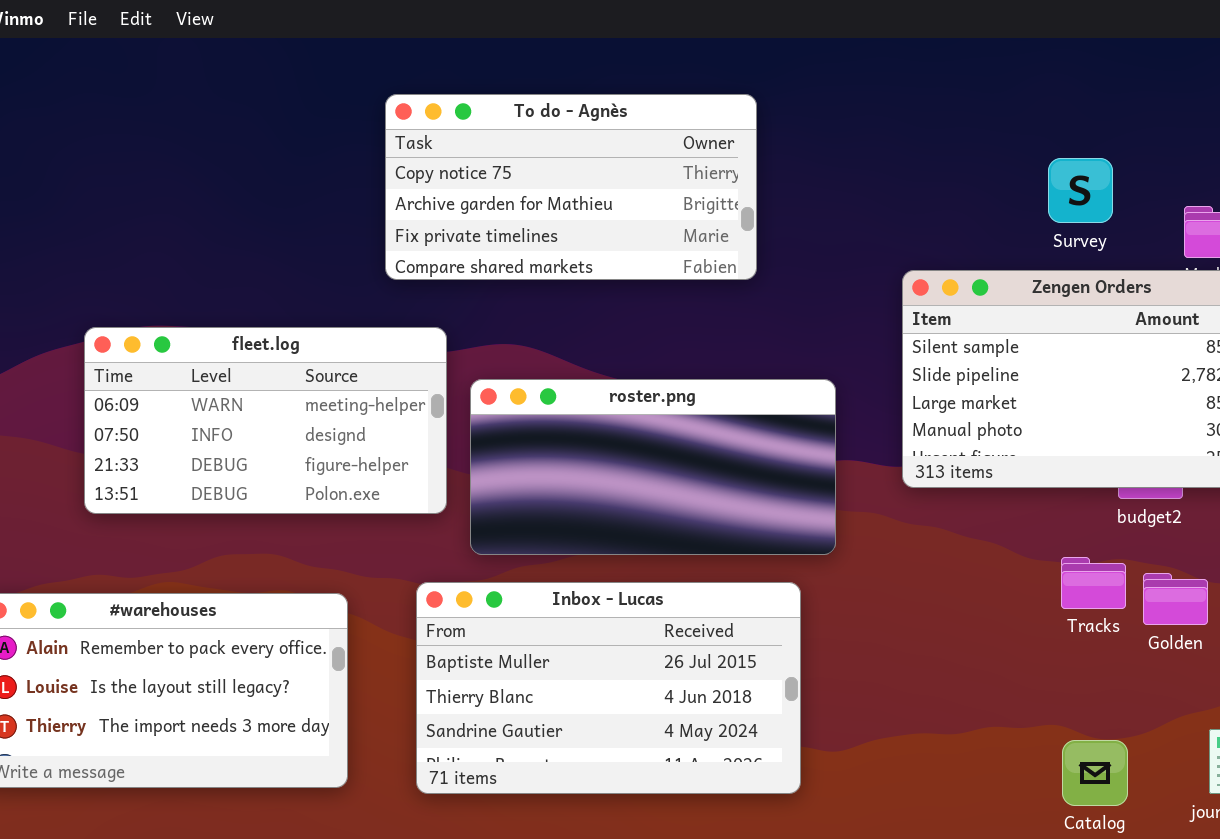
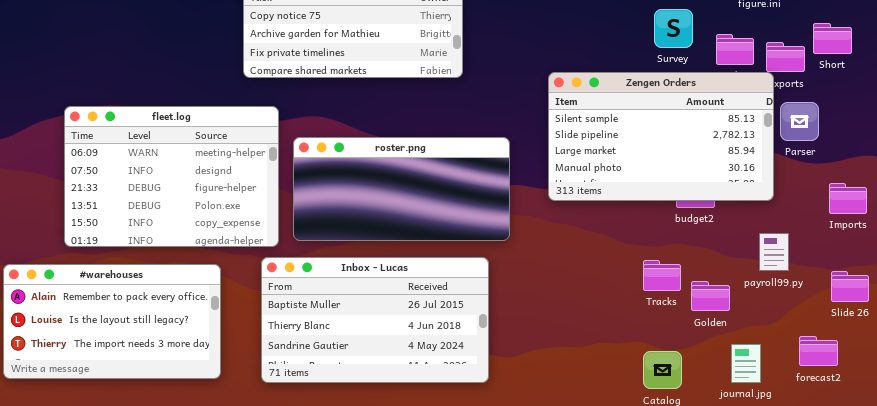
Survey: [1048,158,1113,223] -> [654,9,693,48], moved
fleet.log: [84,327,447,514] -> [64,106,279,247], resized
Tracks: [1061,557,1126,609] -> [643,260,681,291], moved
Golden: [1143,573,1208,625] -> [691,281,730,311], moved

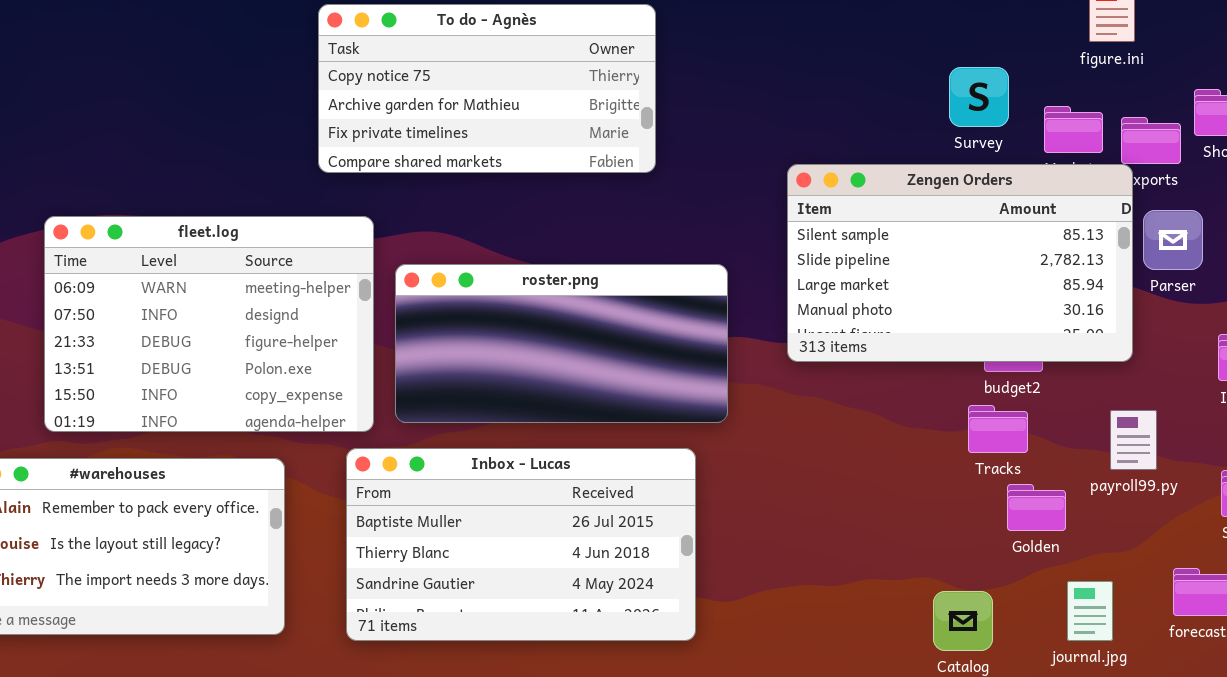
Tracks: [643,260,681,291] -> [968,405,1028,453], moved

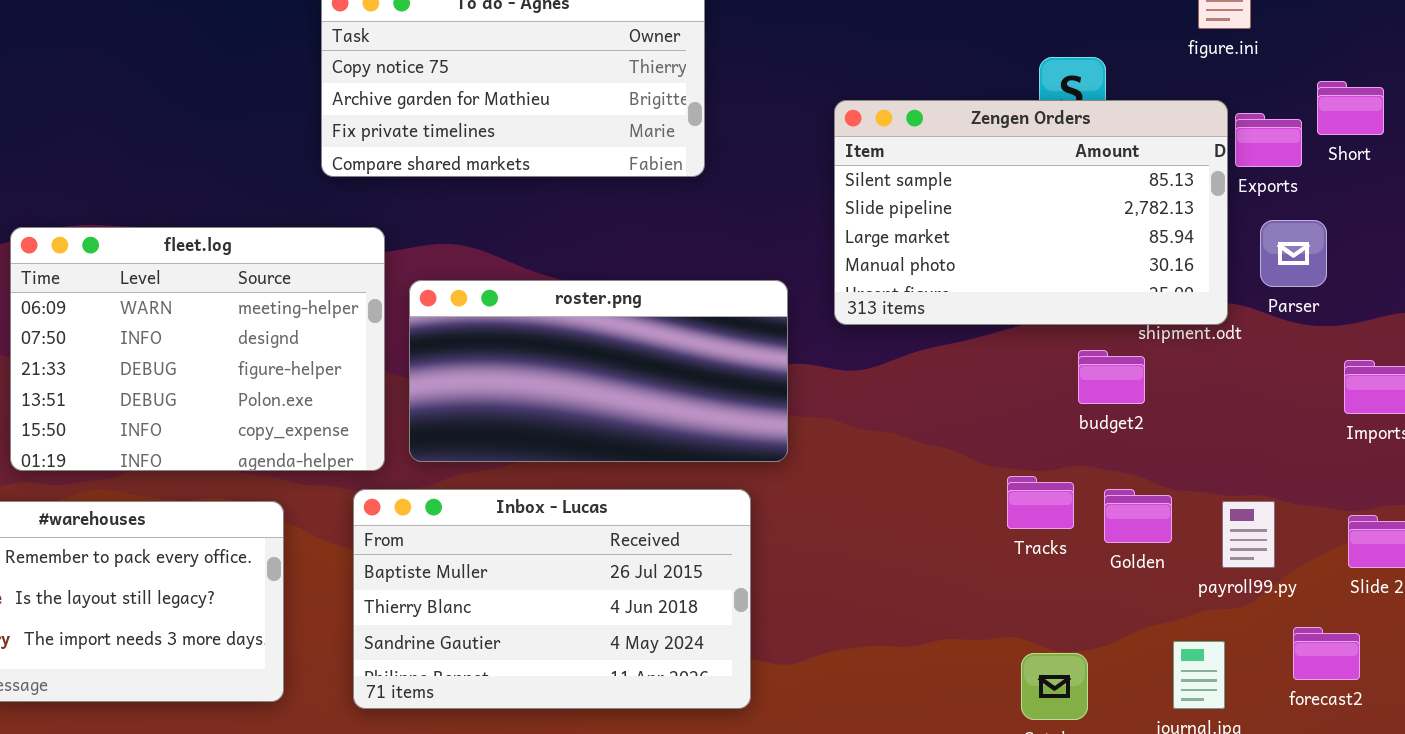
Zengen Orders: [787,164,1133,362] -> [834,100,1228,325], moved
Tracks: [968,405,1028,453] -> [1007,476,1074,529], moved
payroll99.py: [1110,410,1157,470] -> [1222,501,1275,568], moved
Golden: [1007,484,1066,531] -> [1104,489,1172,543], moved

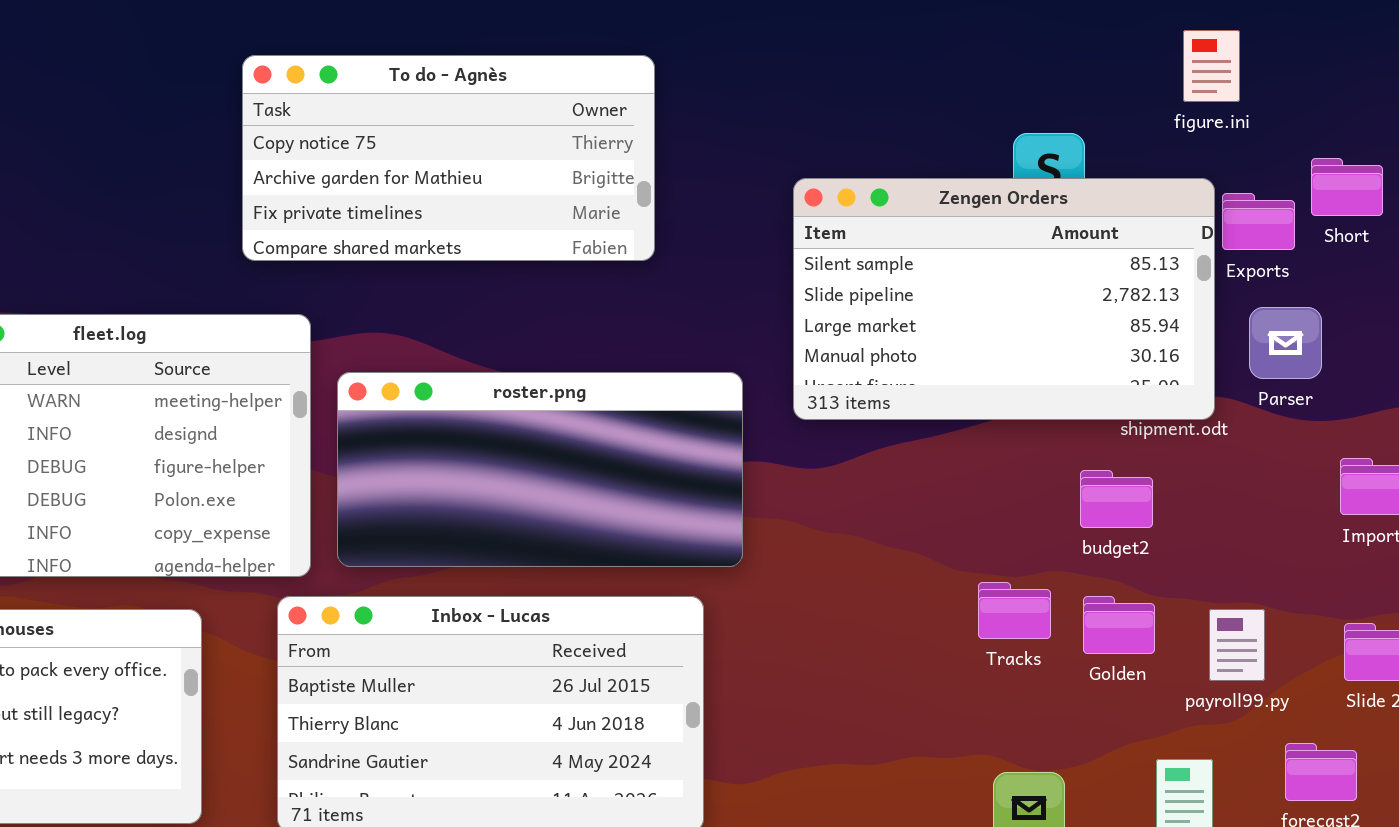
budget2: [1078,350,1145,404] -> [1080,470,1153,528], moved

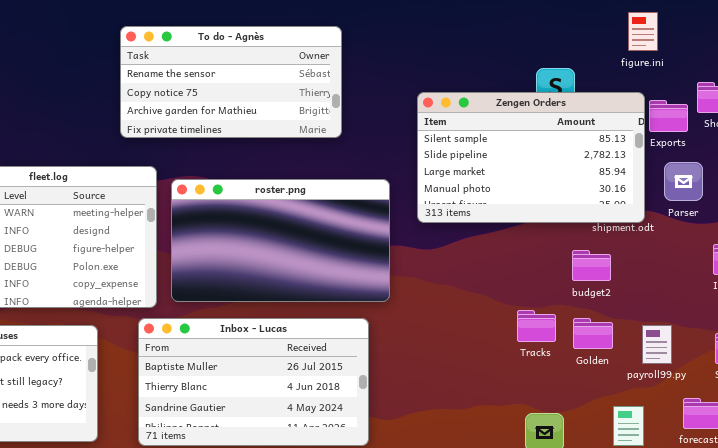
To do - Agnès: [242,55,655,261] -> [120,26,342,138], scrolled up 1 row
roster.png: [337,372,743,567] -> [171,179,390,302], resized

